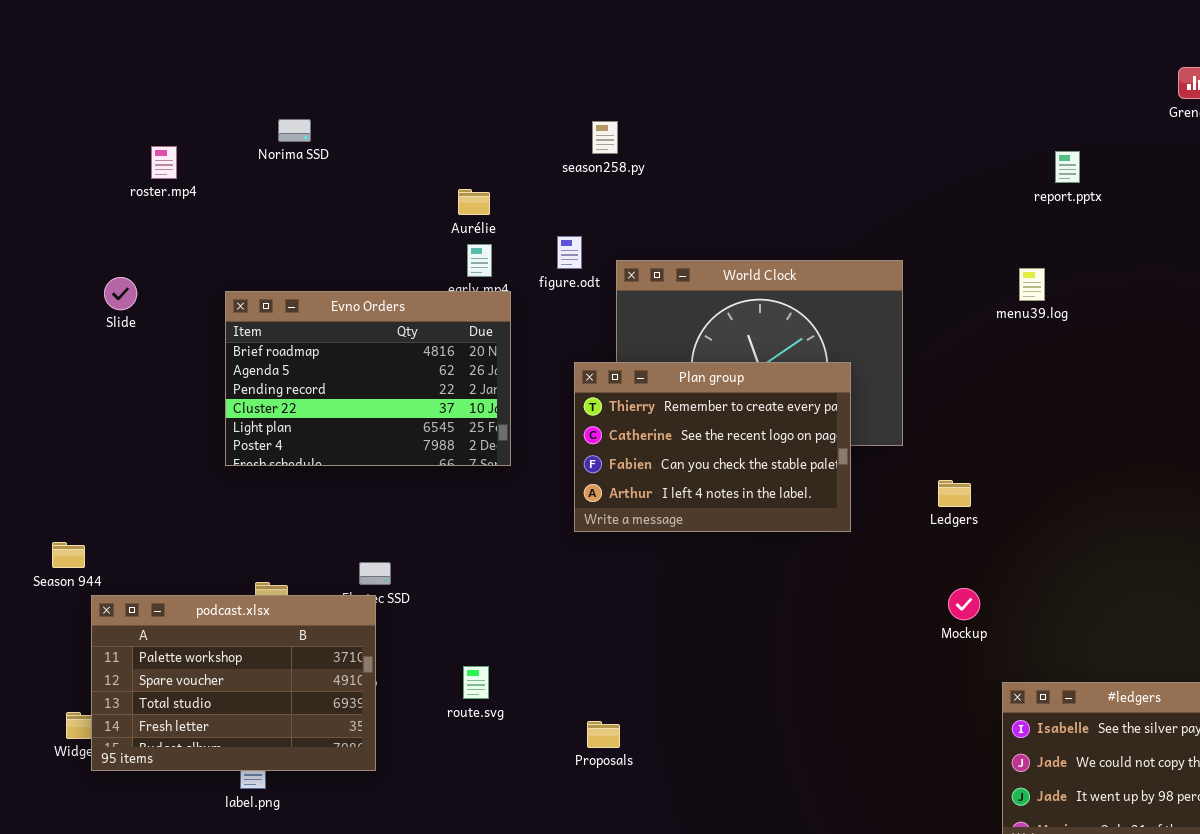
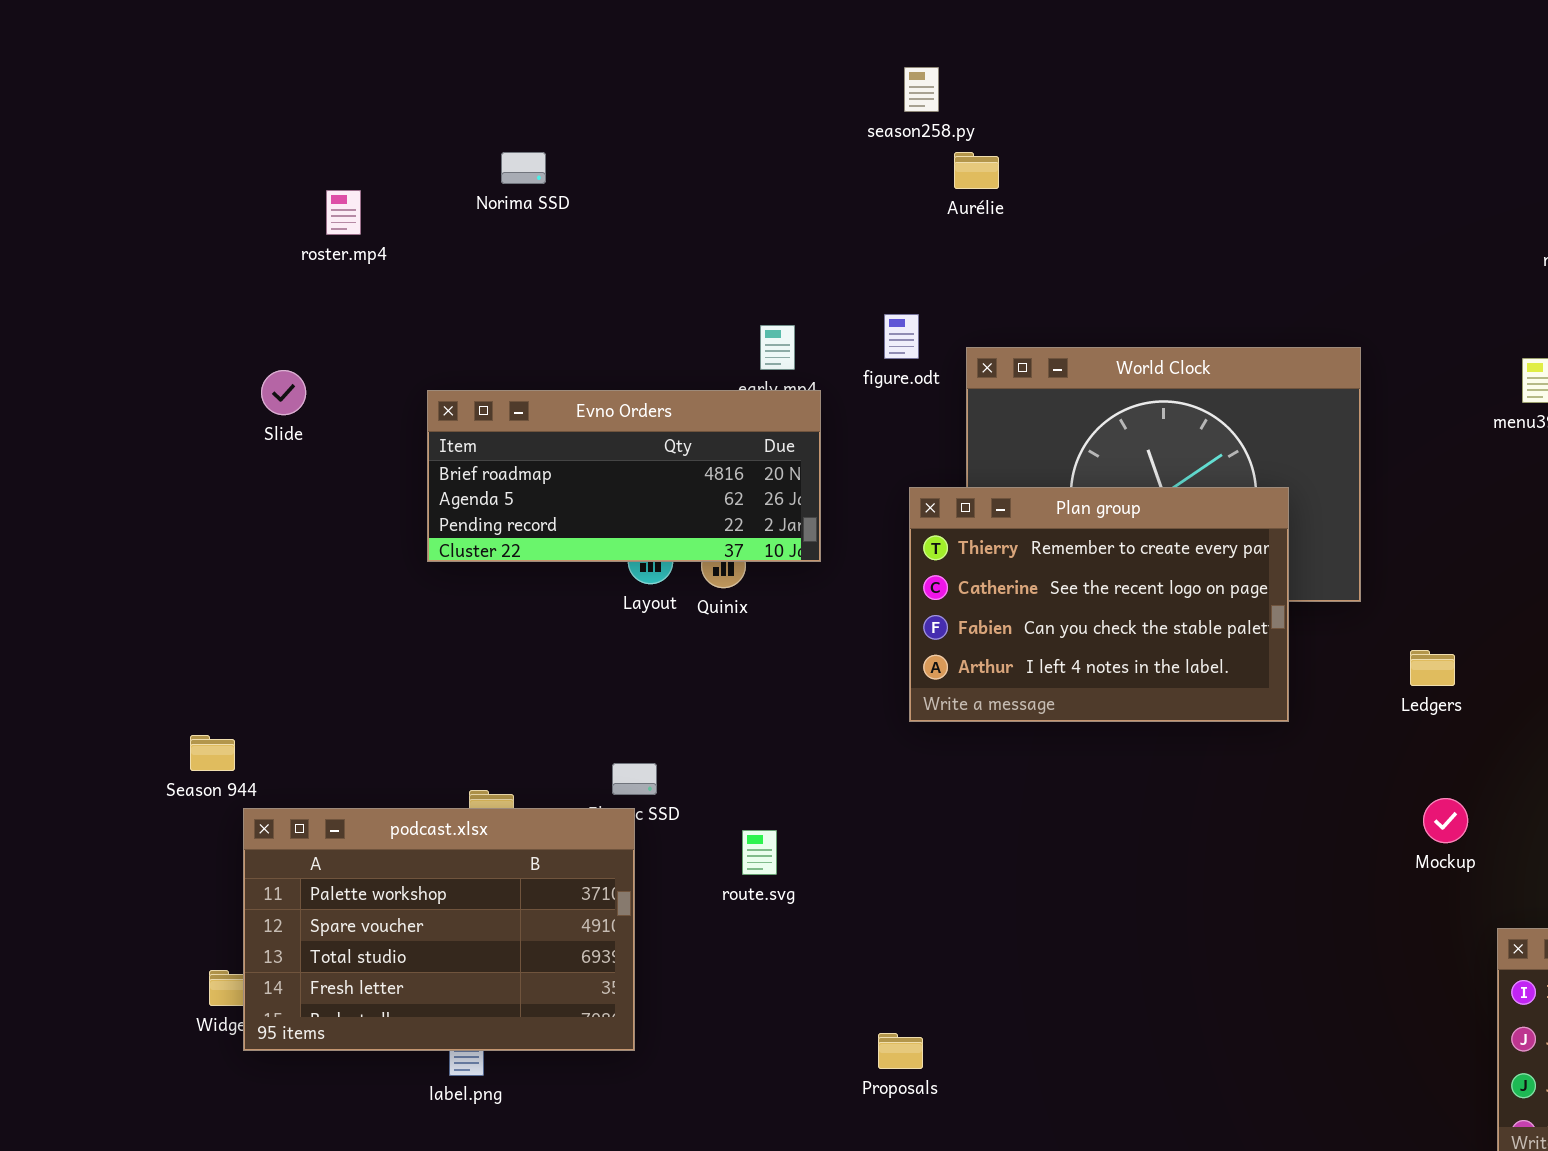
season258.py: [592,121,618,154] -> [904,67,939,112], moved
Aurélie: [458,189,490,215] -> [954,152,999,189], moved
Evno Orders: [225,291,511,466] -> [427,390,821,562], resized
route.svg: [463,666,489,699] -> [742,830,777,875], moved
Proposals: [587,721,620,748] -> [878,1033,923,1069], moved

